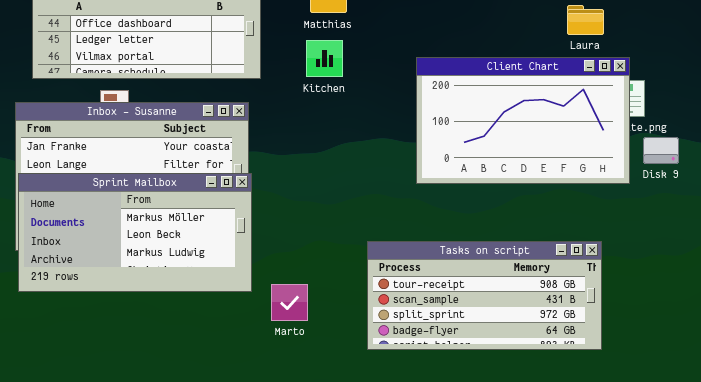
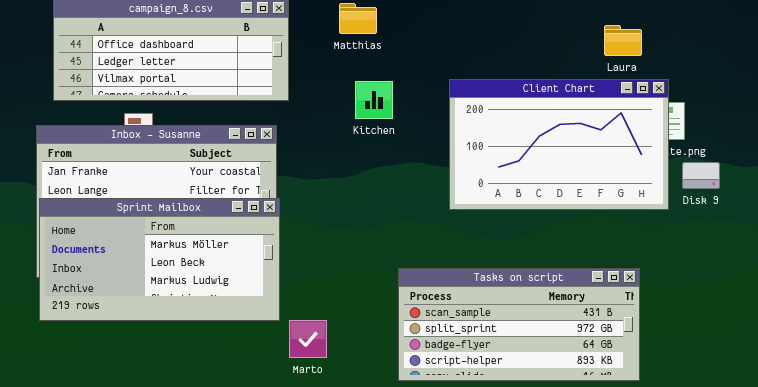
Kitchen: [306,40,343,77] -> [355,81,393,119], moved
Tasks on script: [367,241,602,350] -> [398,268,640,381], scrolled down 1 row
Marto: [271,284,308,321] -> [289,320,327,358], moved

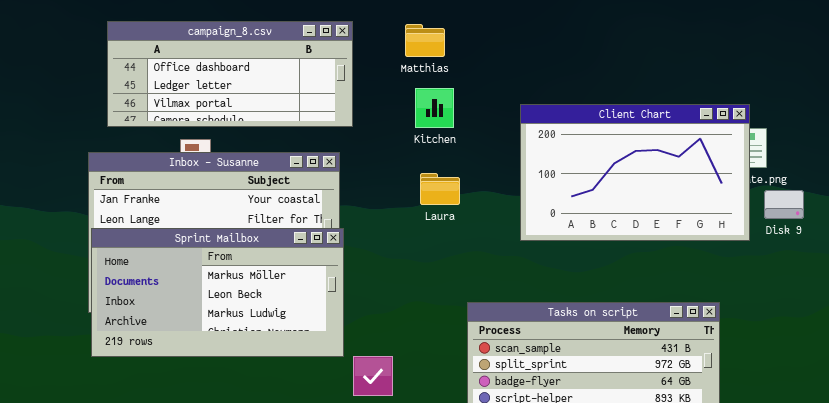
Laura: [604,25,642,56] -> [420,173,460,205], moved
Kitchen: [355,81,393,119] -> [415,88,454,128], moved

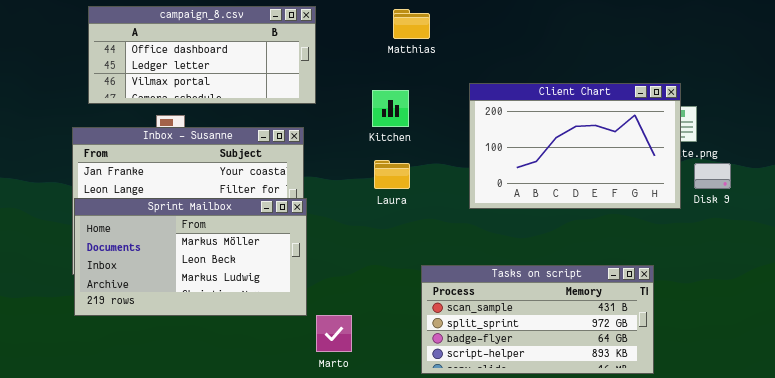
Matthias: [405,24,445,57] -> [393,9,430,39], moved
Kitchen: [415,88,454,128] -> [372,90,409,127], moved
Laura: [420,173,460,205] -> [374,160,410,189], moved

